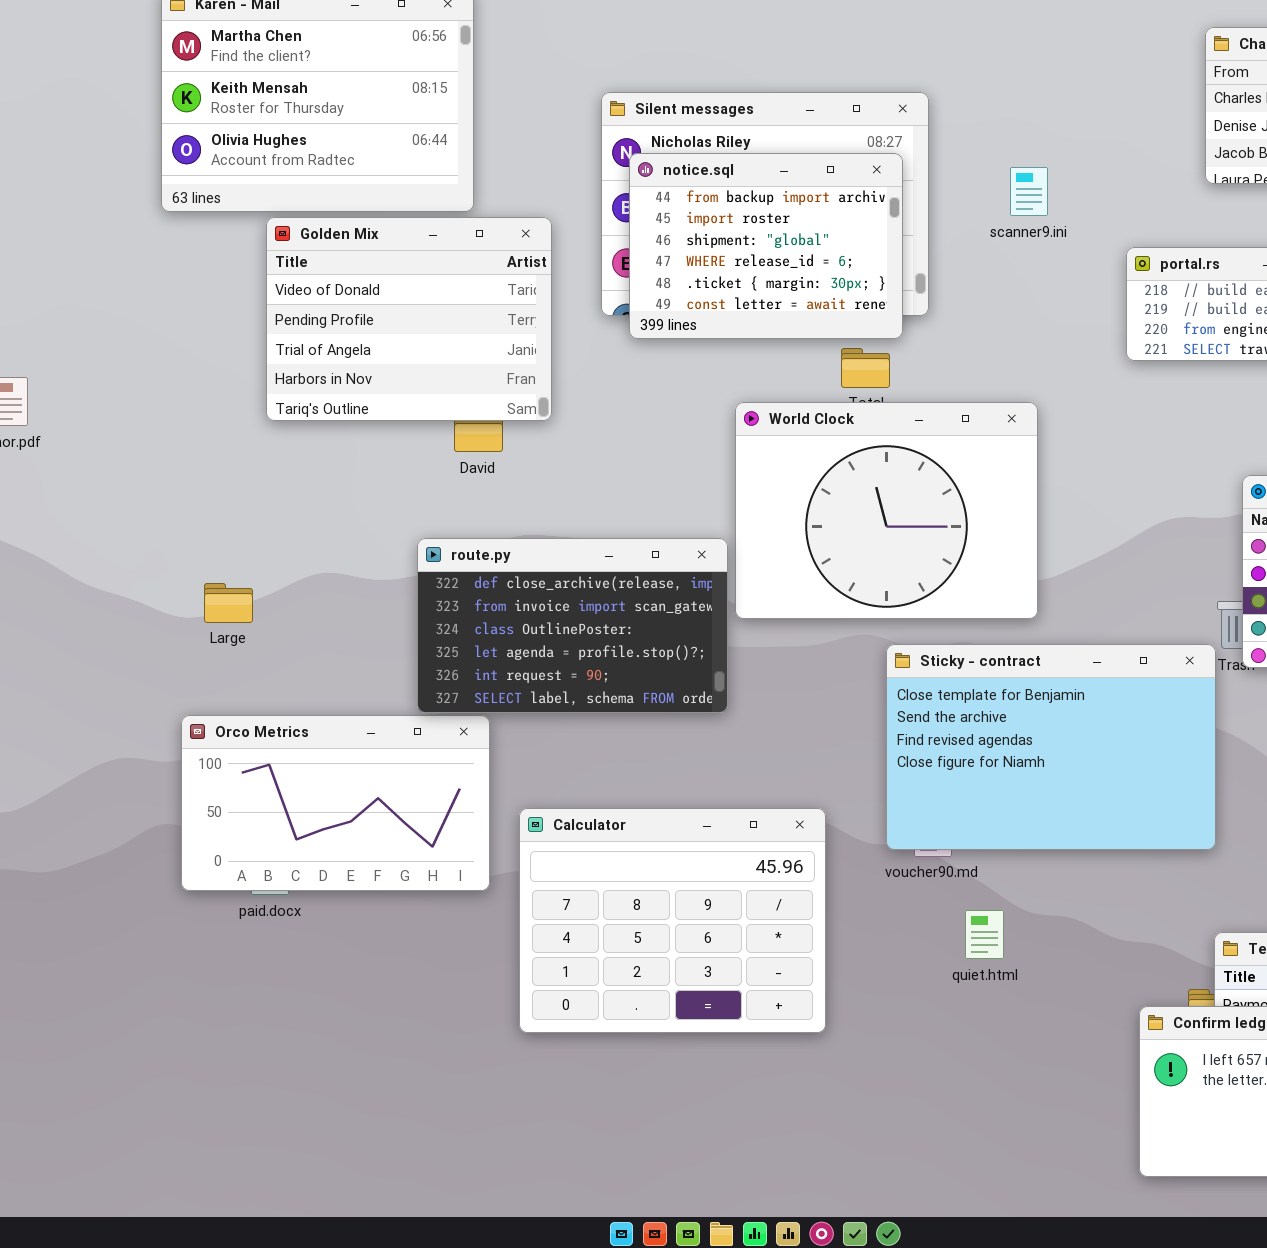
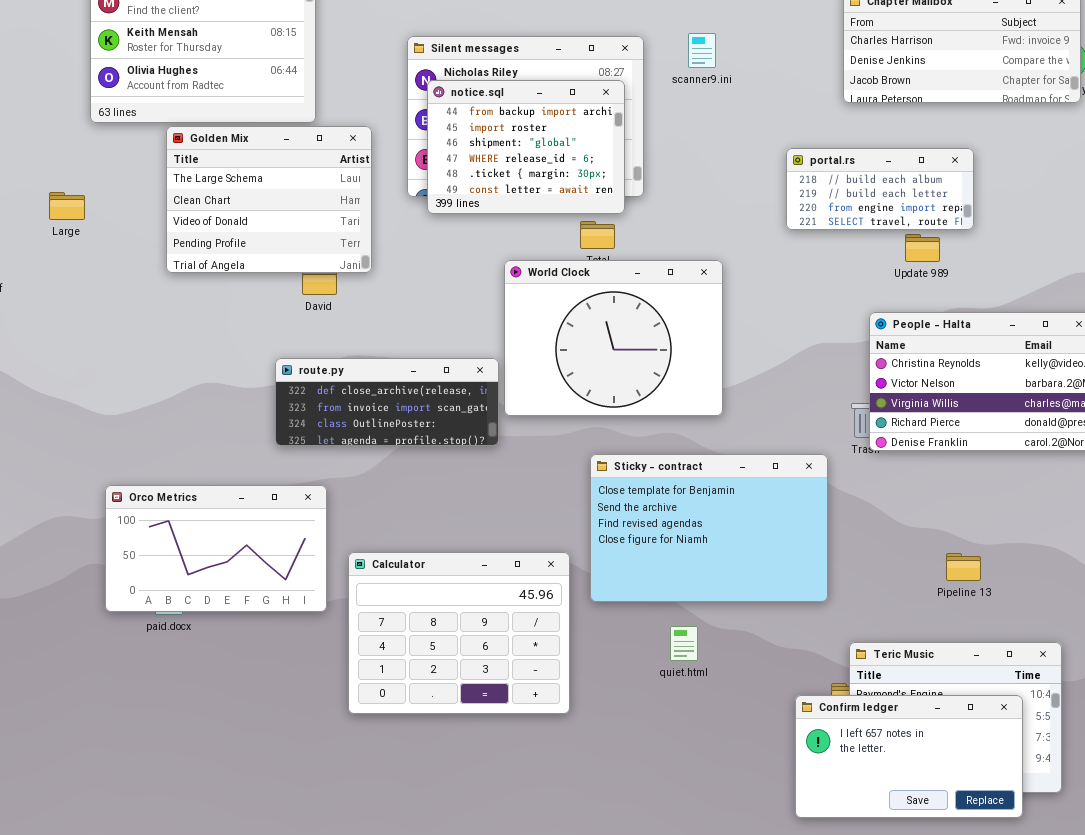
scanner9.ini: [1010,167,1048,216] -> [688,33,716,68], moved
Golden Mix: [266,217,552,421] -> [166,126,372,273], scrolled up 2 rows
route.py: [417,538,728,713] -> [275,358,499,446], resized
Large: [204,583,253,623] -> [49,192,85,220], moved
Sticky - contract: [886,644,1216,850] -> [590,454,828,602], moved

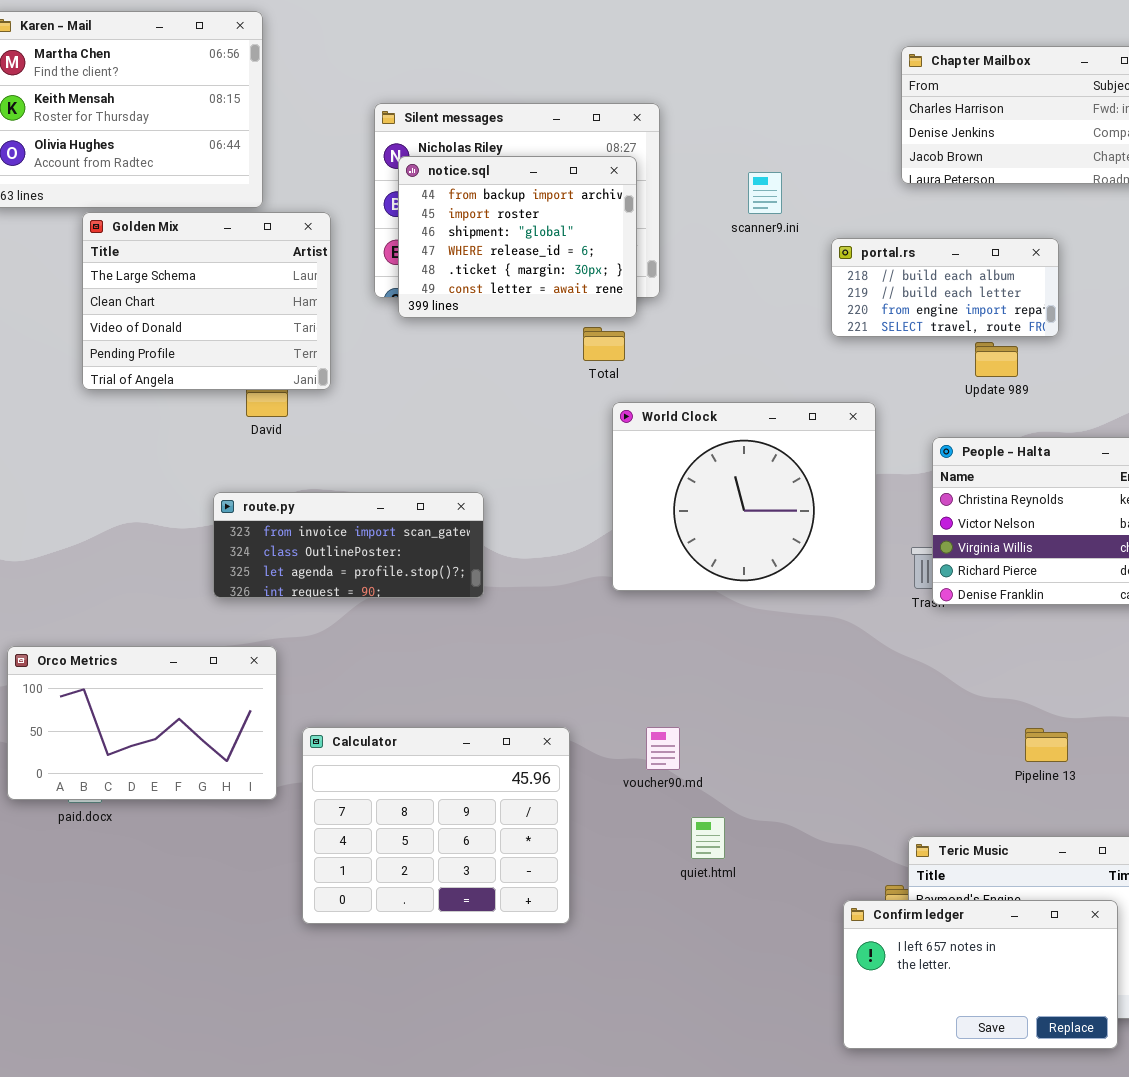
scanner9.ini: [688,33,716,68] -> [748,172,782,214], moved
World Clock: [504,260,723,416] -> [612,402,876,591], moved
route.py: [275,358,499,446] -> [213,492,484,598], scrolled down 1 row
Sticky - contract: [590,454,828,602] -> none, closed

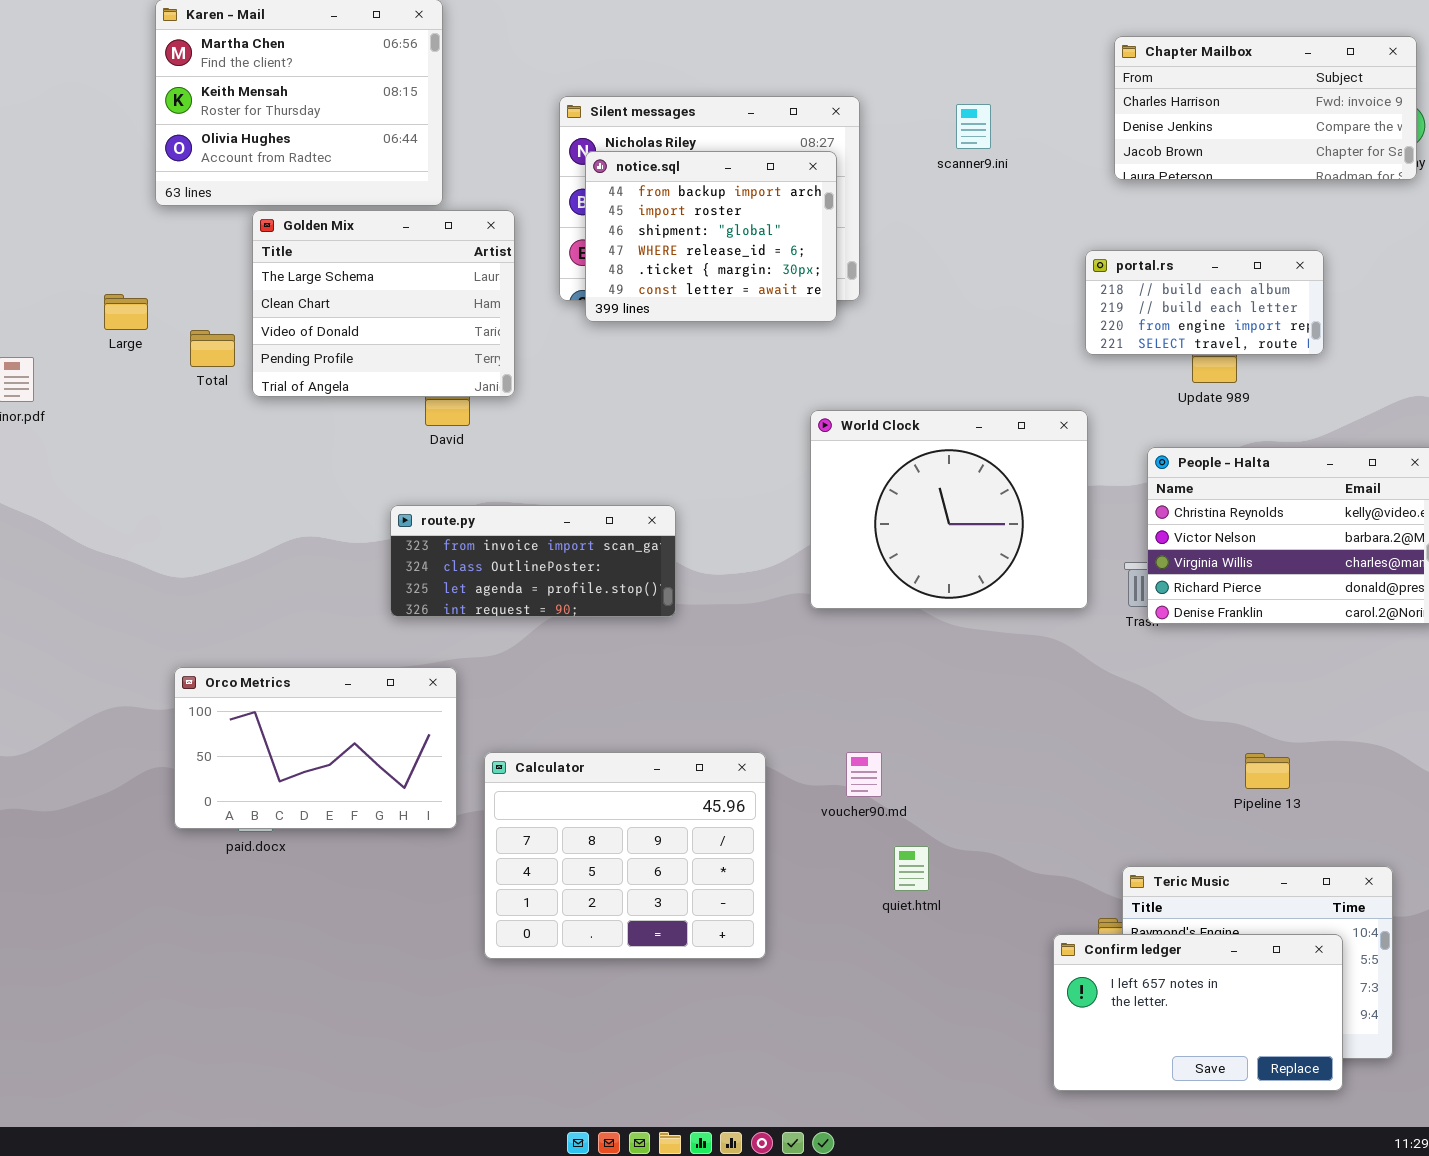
scanner9.ini: [748,172,782,214] -> [956,104,991,149], moved
portal.rs: [831,238,1059,337] -> [1085,250,1324,355], moved
Total: [583,327,625,361] -> [190,330,235,367], moved

